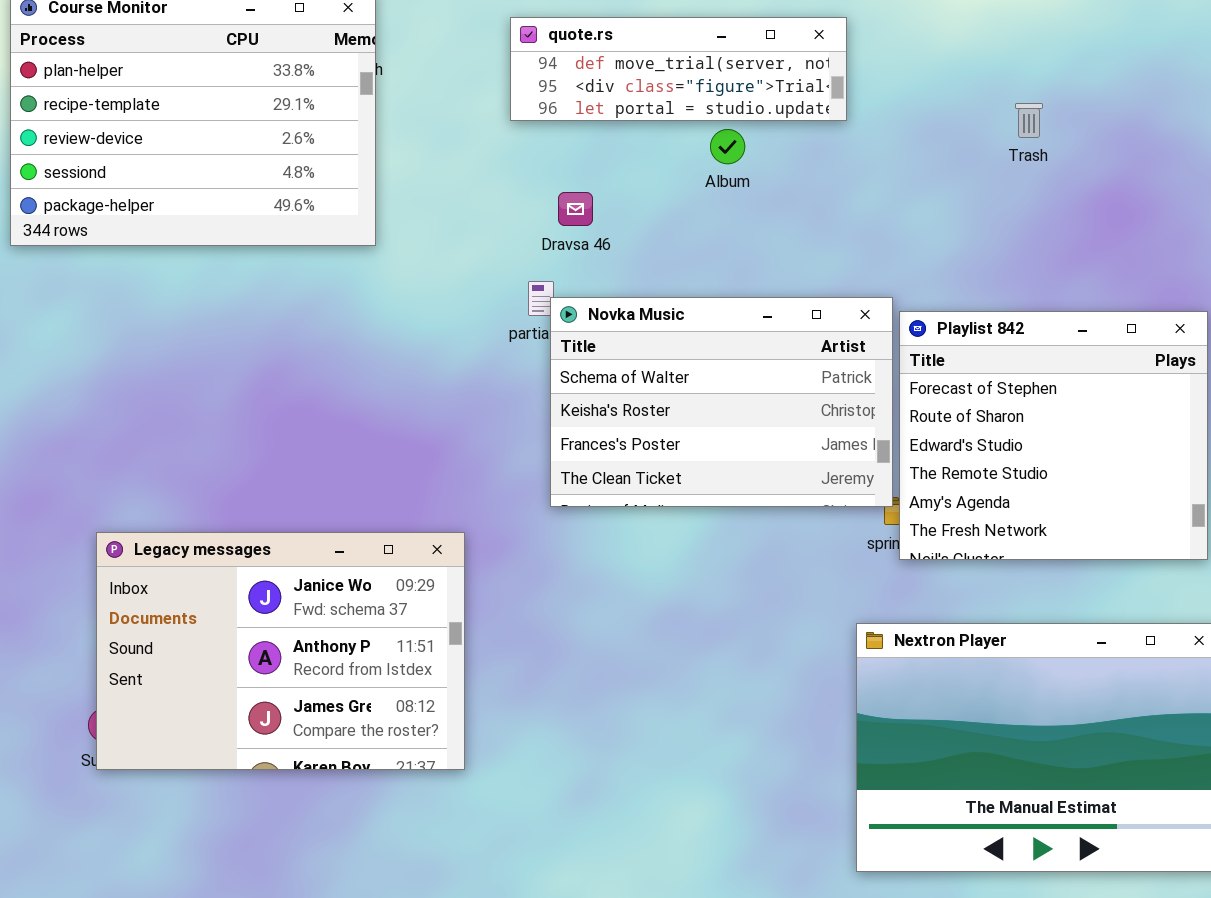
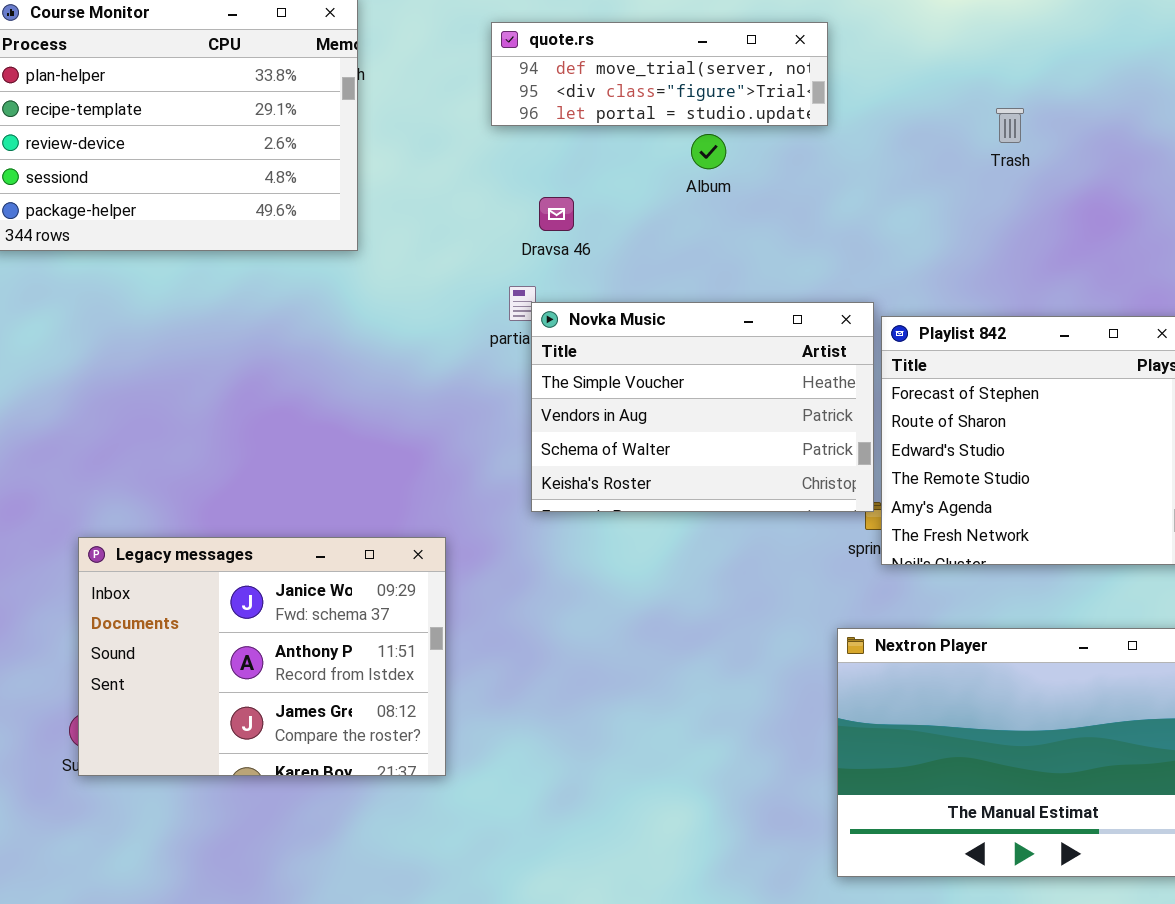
Novka Music: [550,297,893,507] -> [531,302,874,512], scrolled up 2 rows

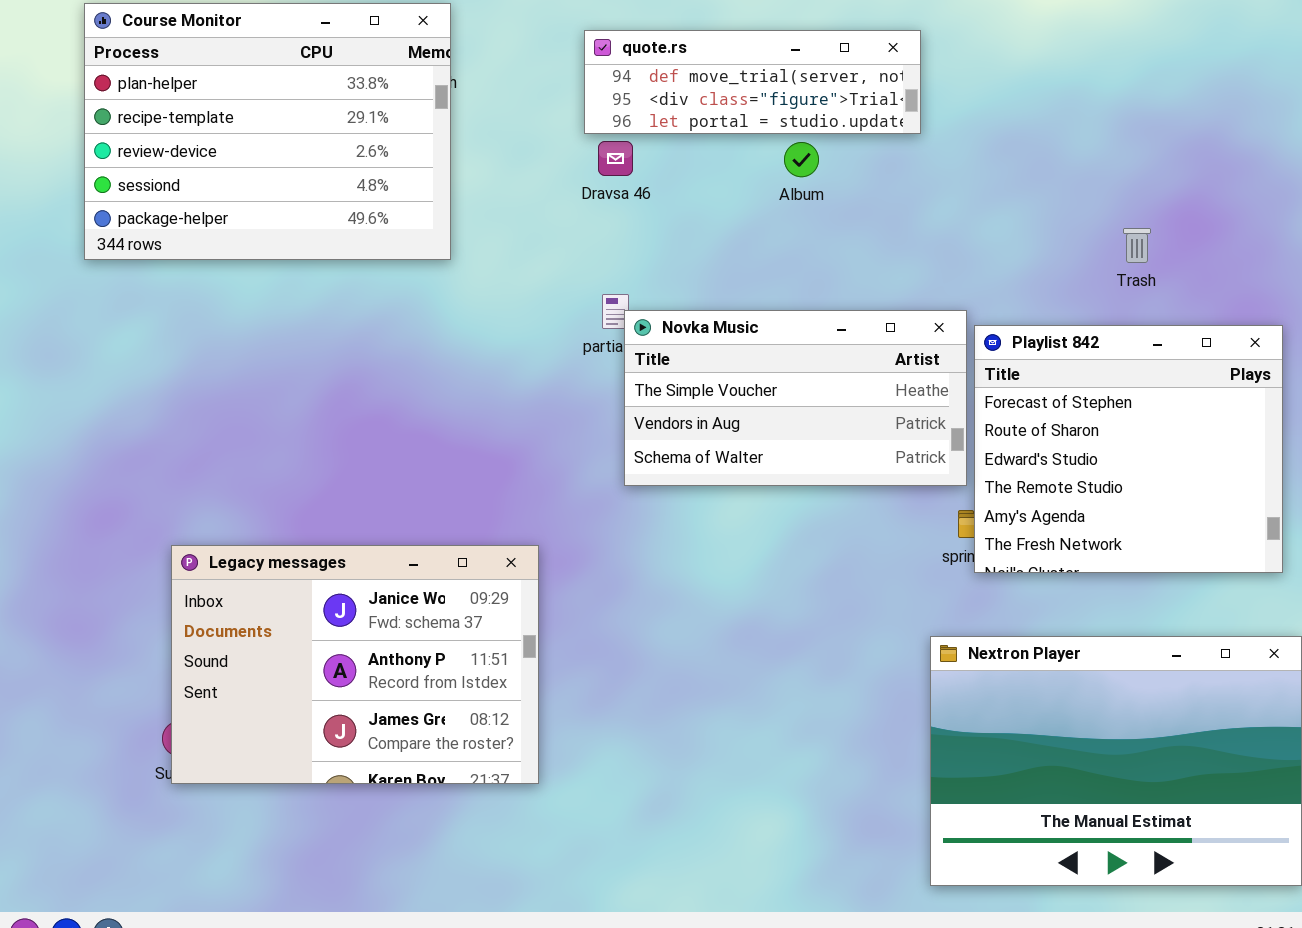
Trash: [996,108,1024,143] -> [1123,228,1151,263], moved
Dravsa 46: [539,197,574,231] -> [598,141,633,176], moved
Novka Music: [531,302,874,512] -> [624,310,967,486], resized

